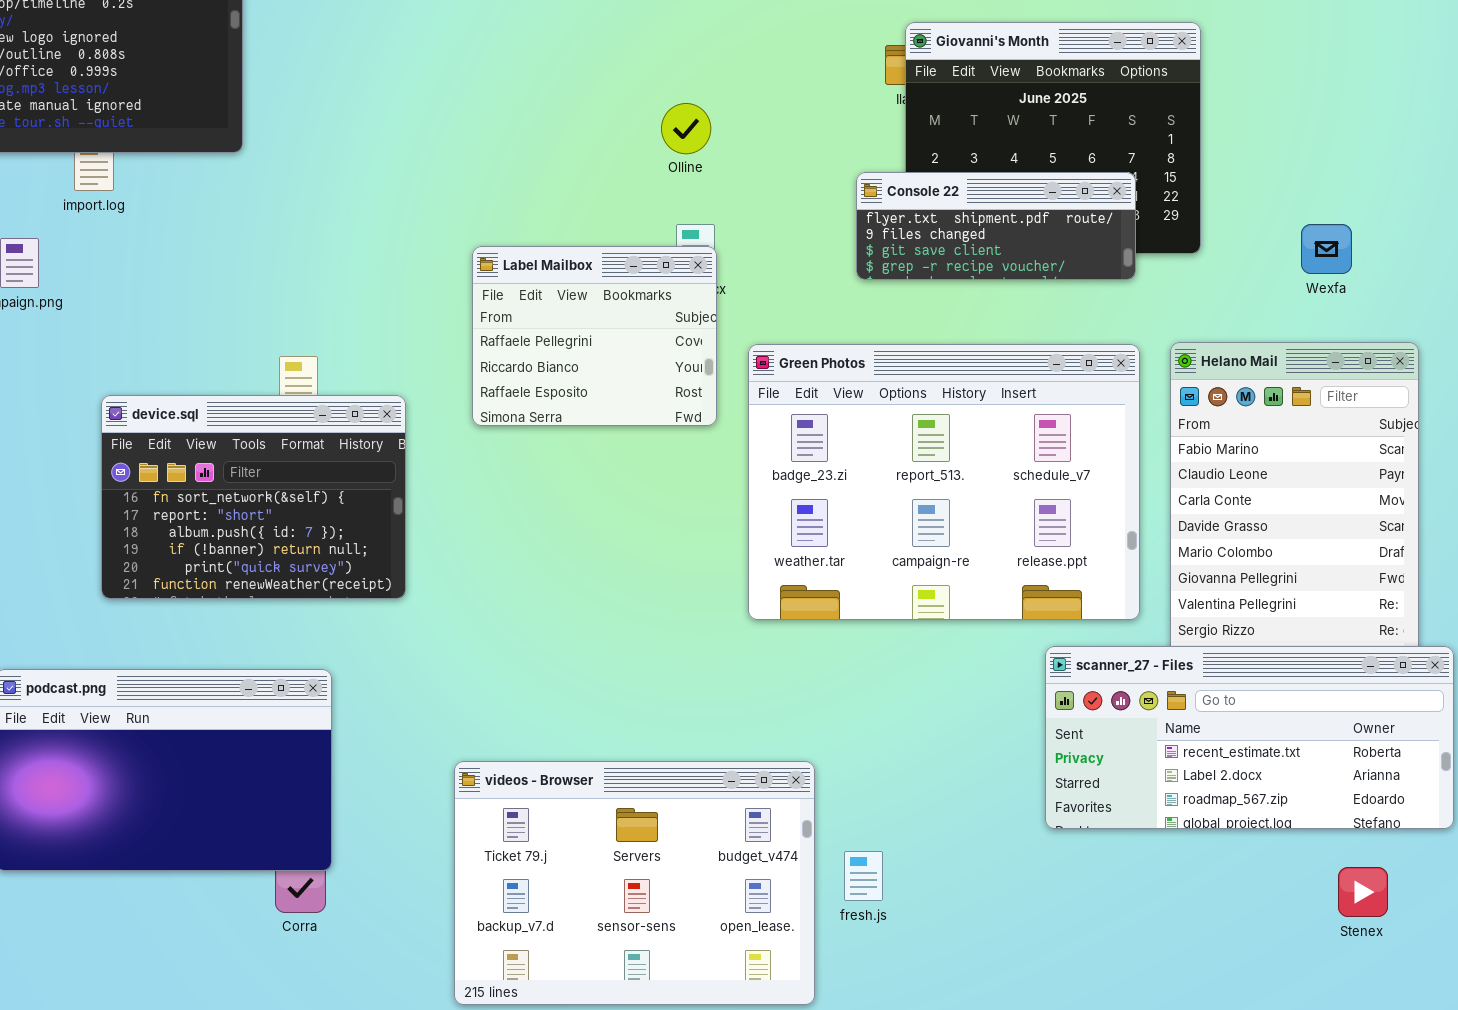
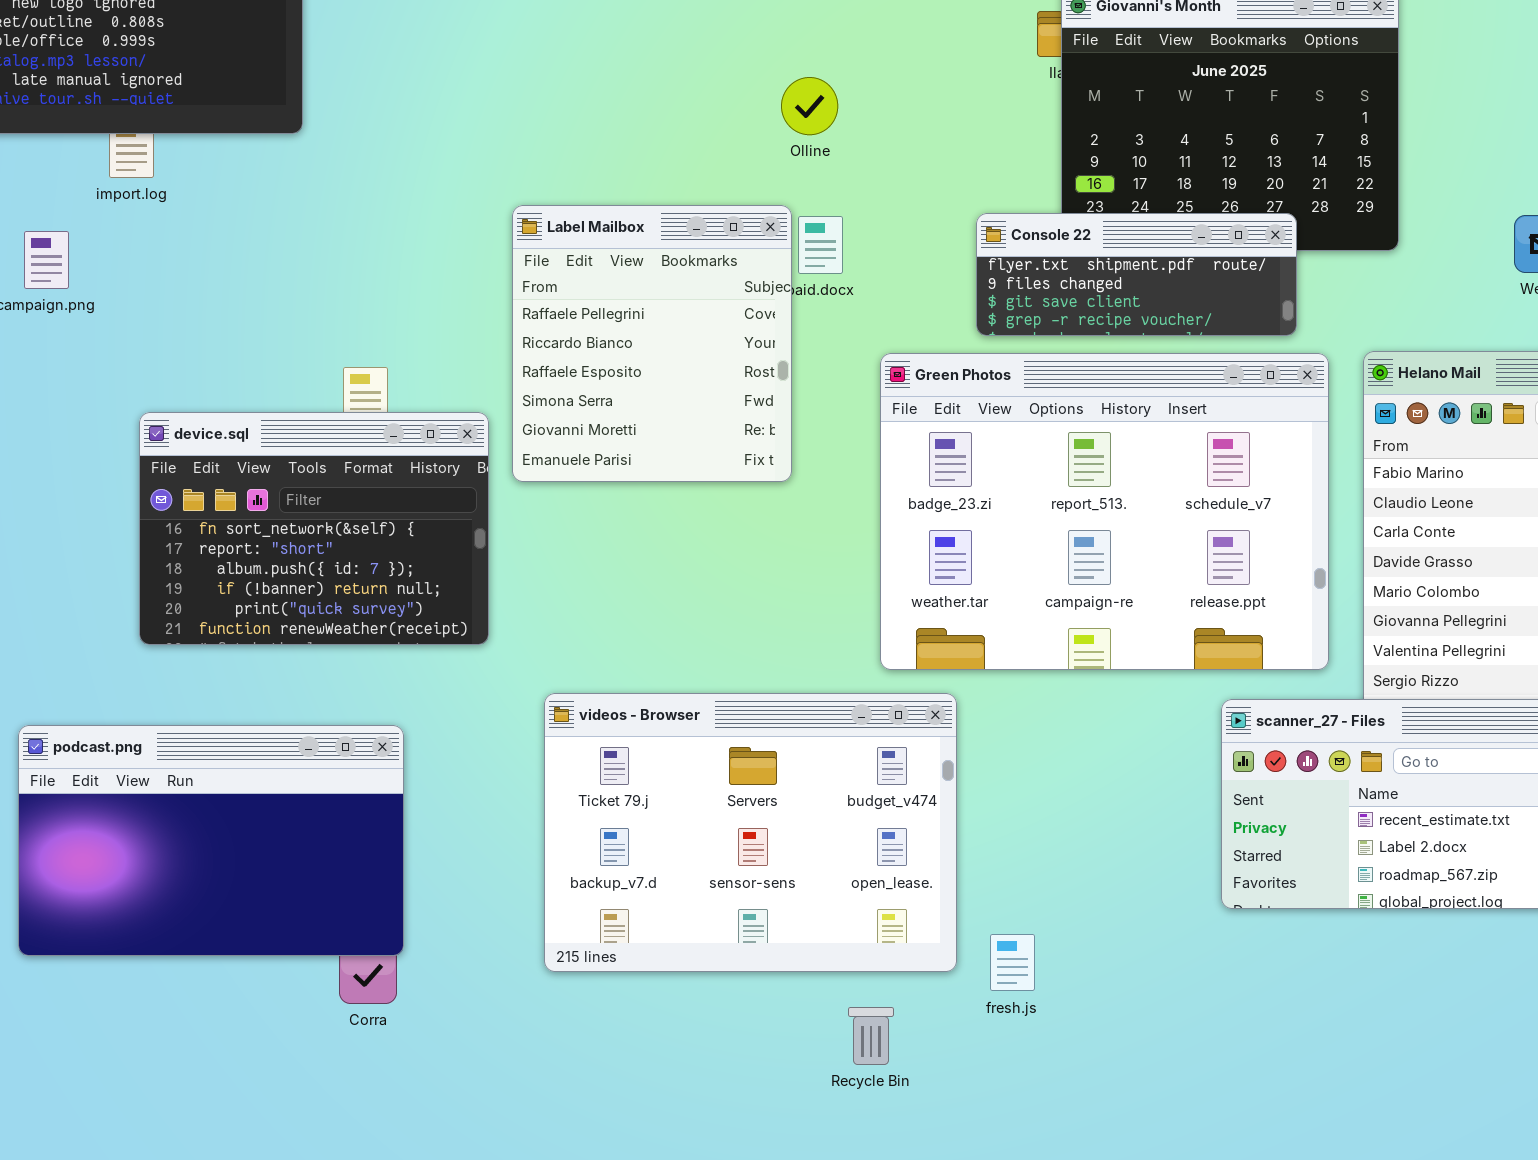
Console 22: [856,172,1136,280] -> [976,213,1297,336], moved
Label Mailbox: [472,246,717,426] -> [512,205,792,482], moved, resized
videos - Browser: [454,761,815,1005] -> [544,693,957,972], moved

